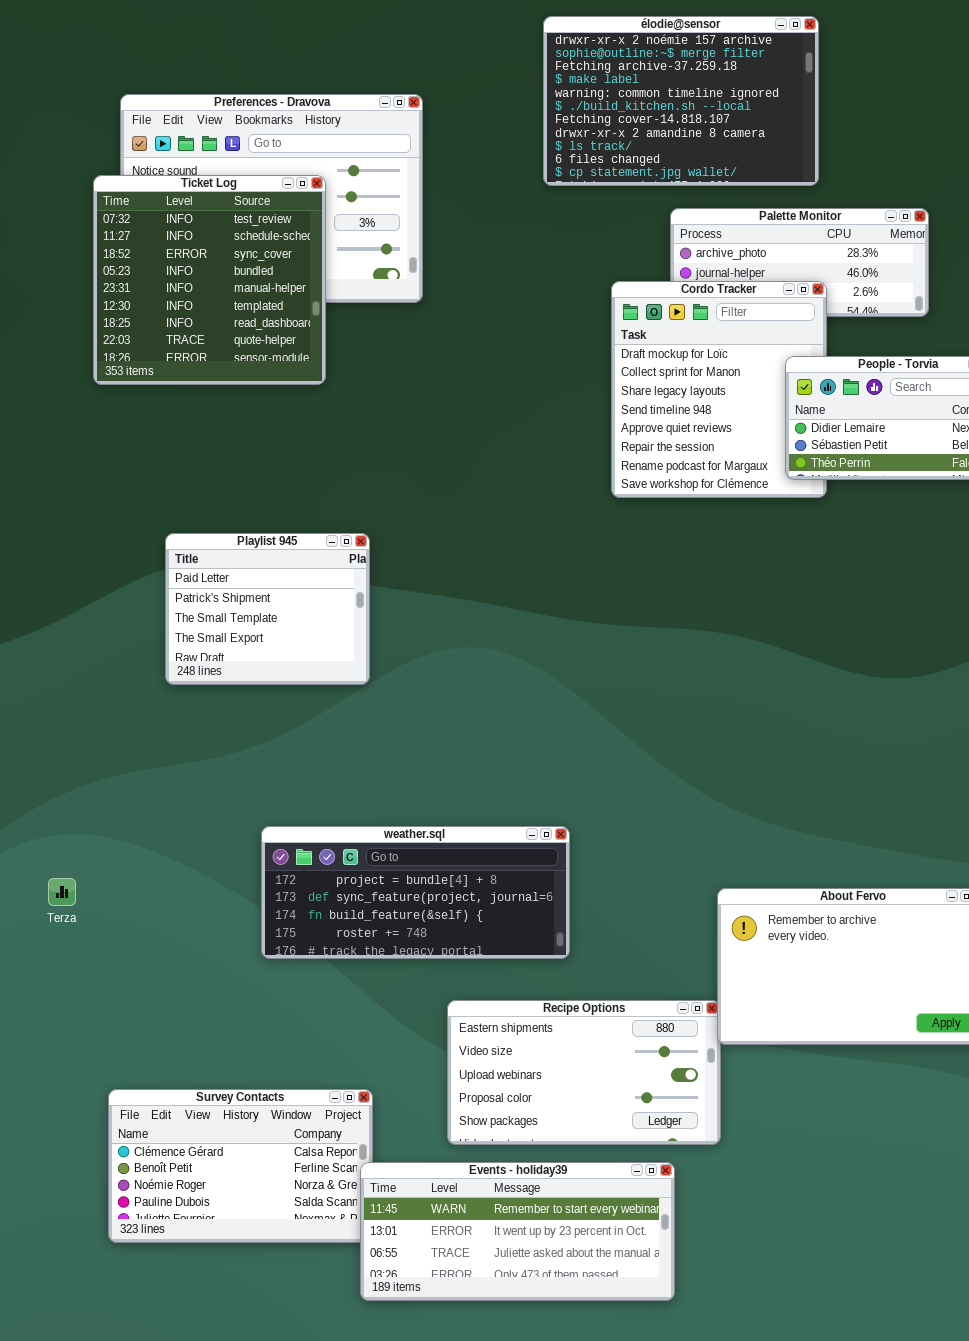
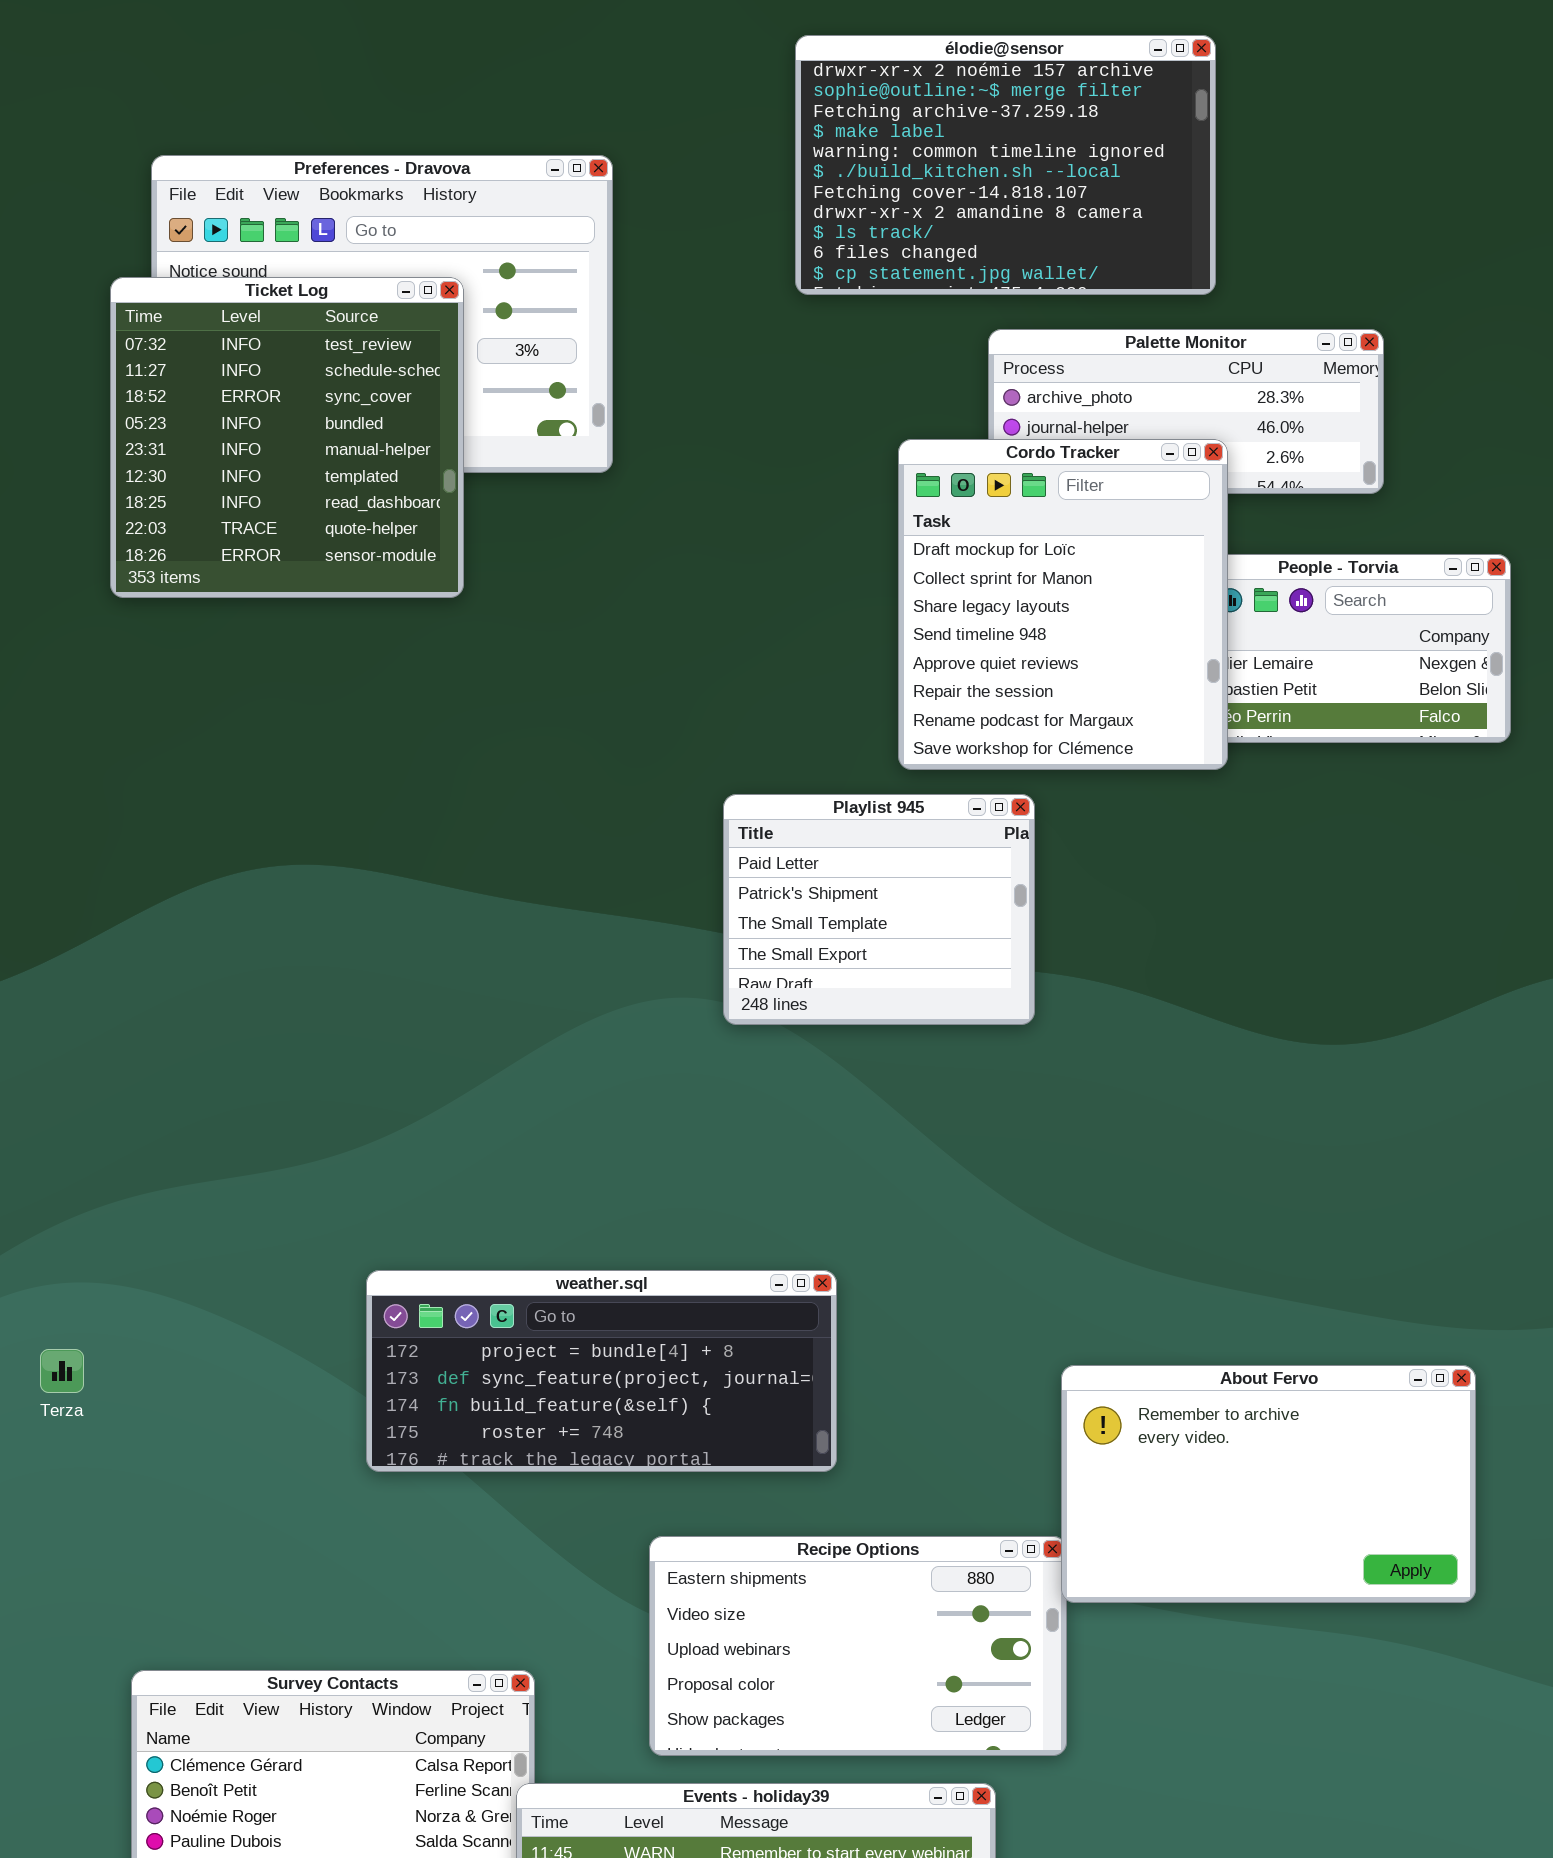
Cordo Tracker: [611,281,827,498] -> [898,439,1228,770], raised
Playlist 945: [165,533,370,685] -> [723,794,1035,1025], moved

